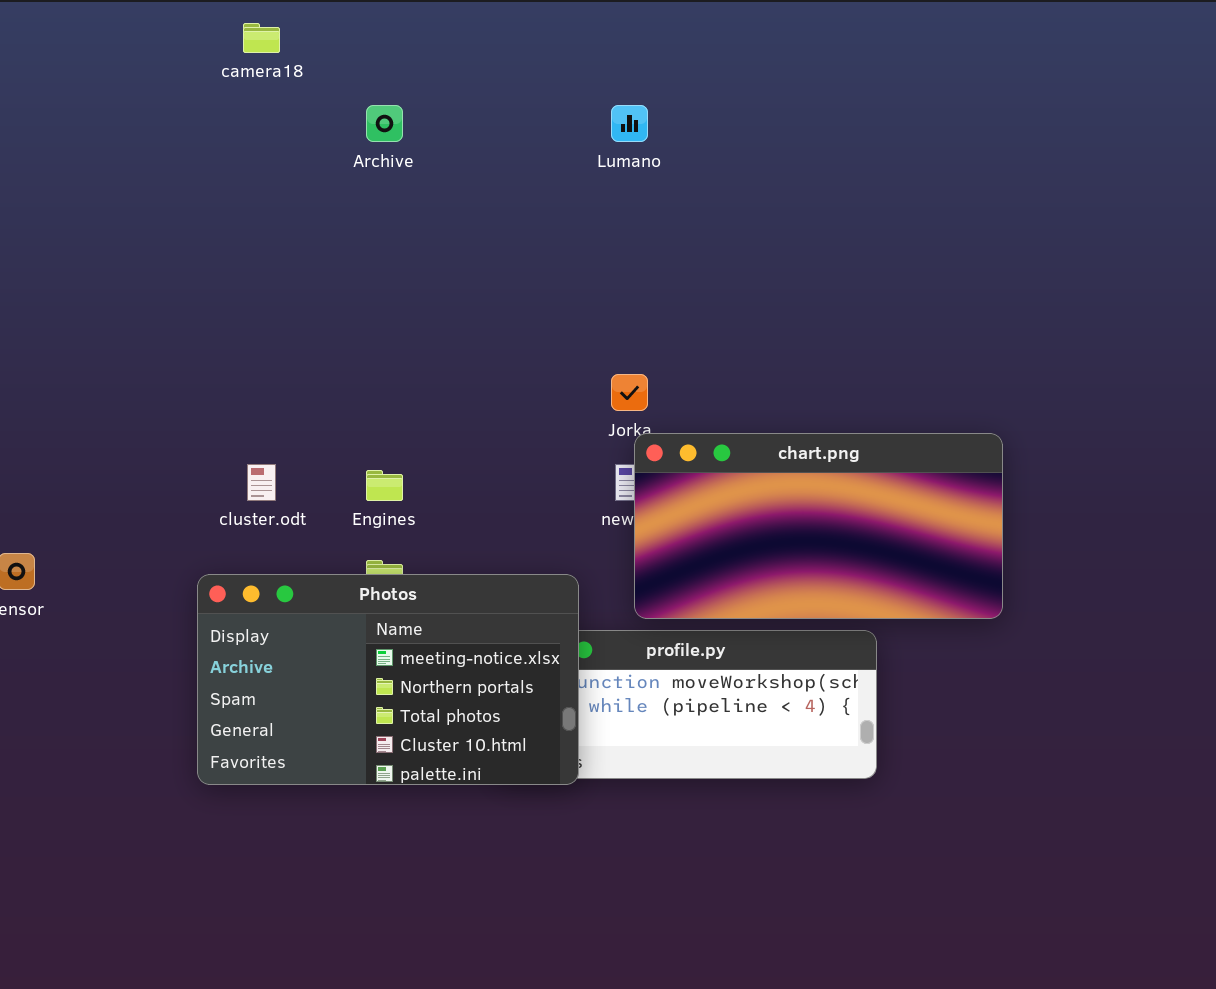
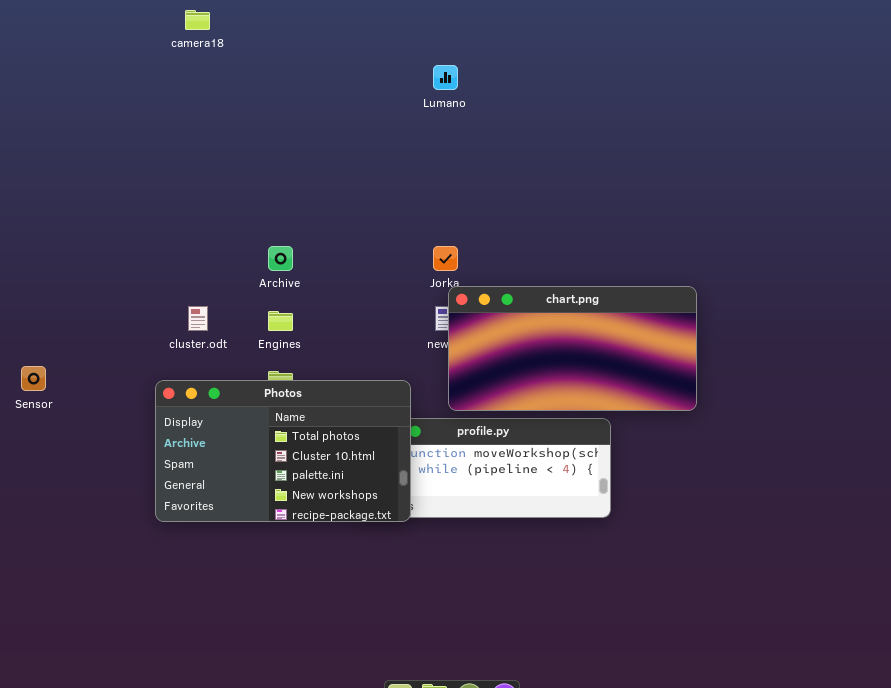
Archive: [366,105,403,142] -> [268,246,293,271], moved
Photos: [197,574,579,785] -> [155,380,411,522], scrolled down 2 rows

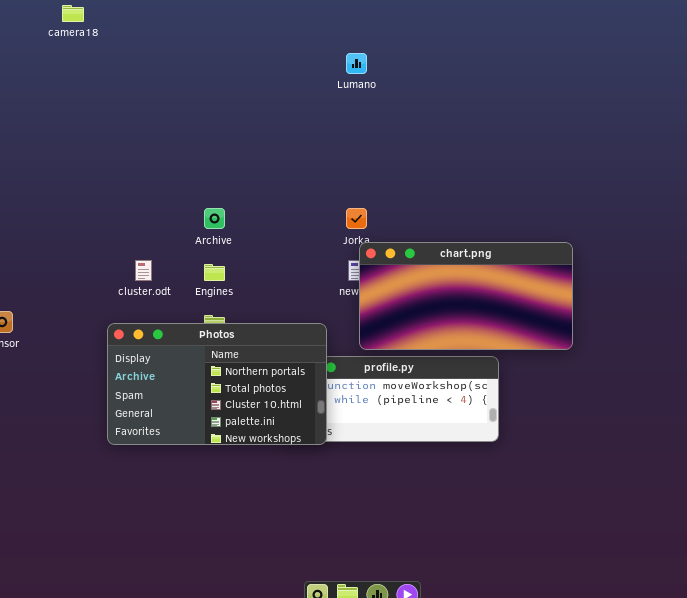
camera18: [185,10,210,30] -> [62,5,84,22], moved
Photos: [155,380,411,522] -> [107,323,327,445], scrolled up 1 row

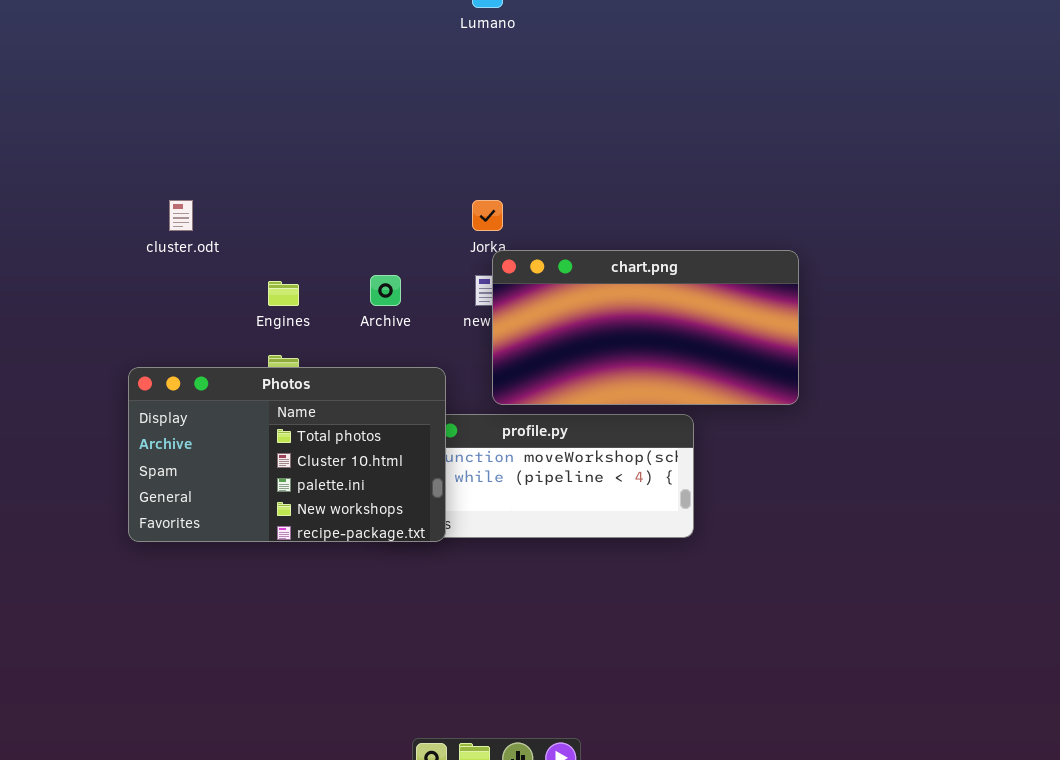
Archive: [204,208,225,229] -> [370,275,401,306], moved
cluster.odt: [135,260,152,281] -> [169,200,193,231], moved
Photos: [107,323,327,445] -> [128,367,446,542], scrolled down 1 row

